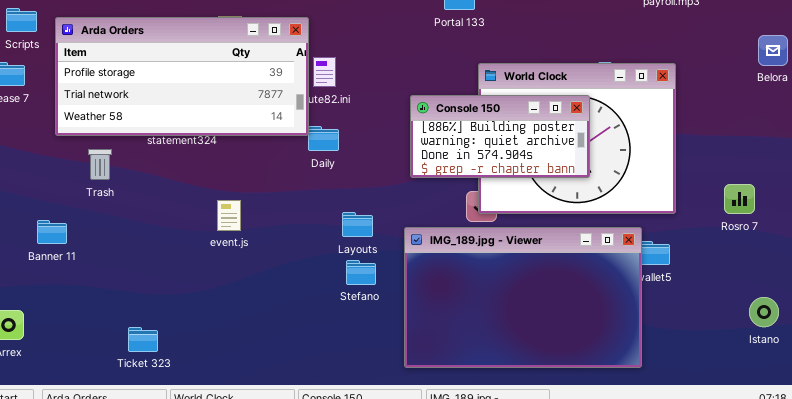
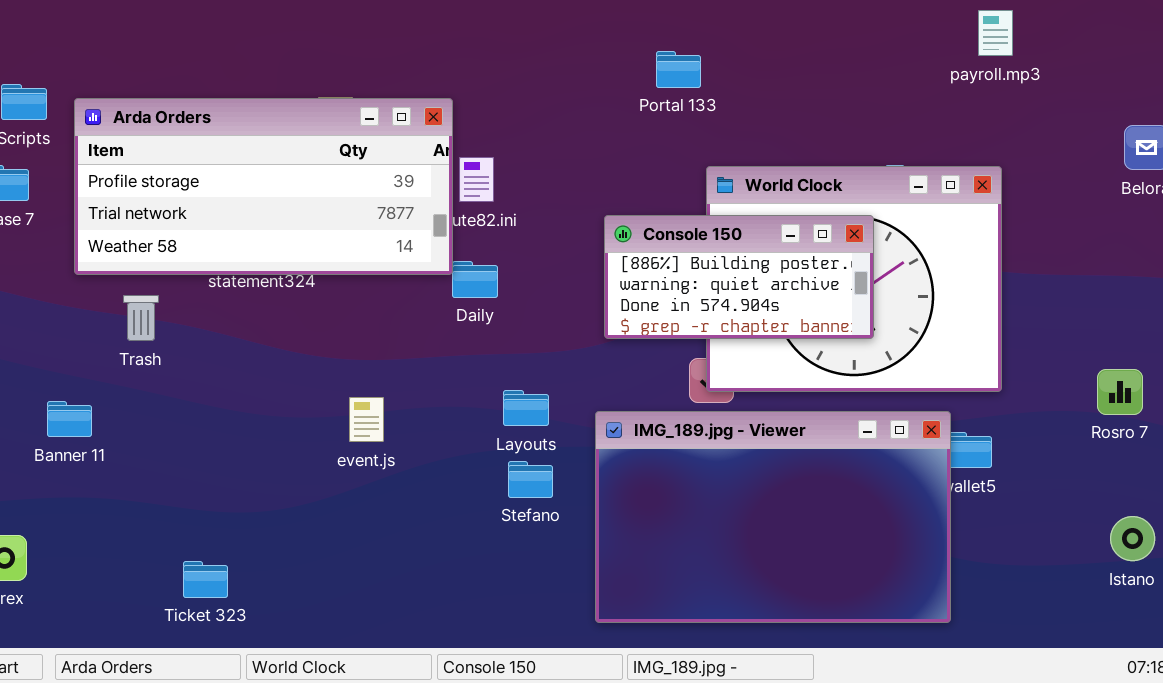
Rosro 7: [724,184,755,214] -> [1097,369,1143,415], moved
event.js: [217,200,241,231] -> [349,397,384,442], moved

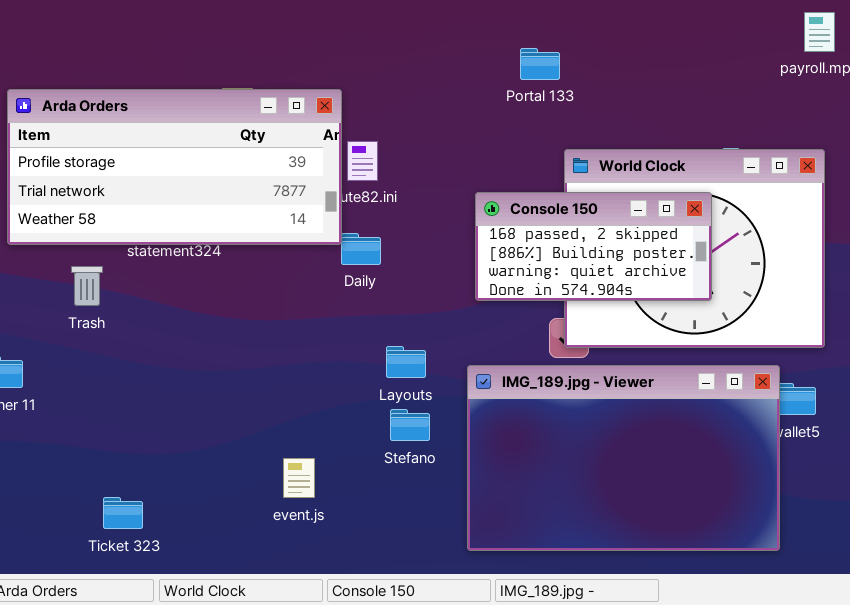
Console 150: [604,215,874,339] -> [475,192,712,301], scrolled up 1 row
Trash: [123,295,159,341] -> [71,266,103,306], moved
event.js: [349,397,384,442] -> [283,458,315,498], moved

